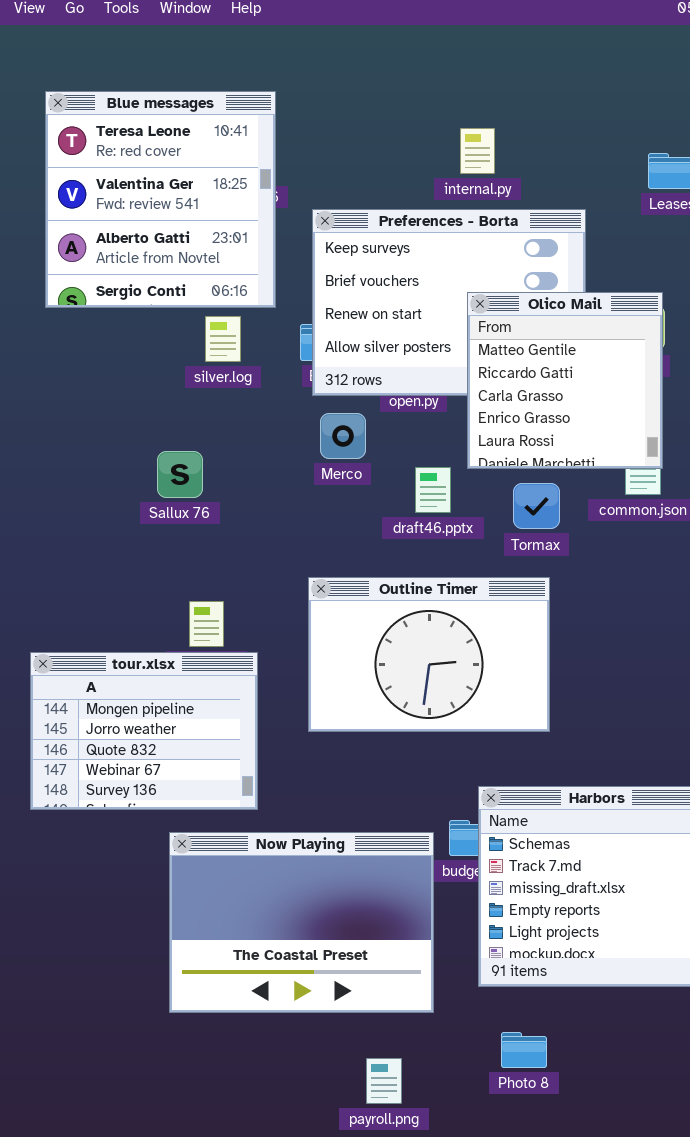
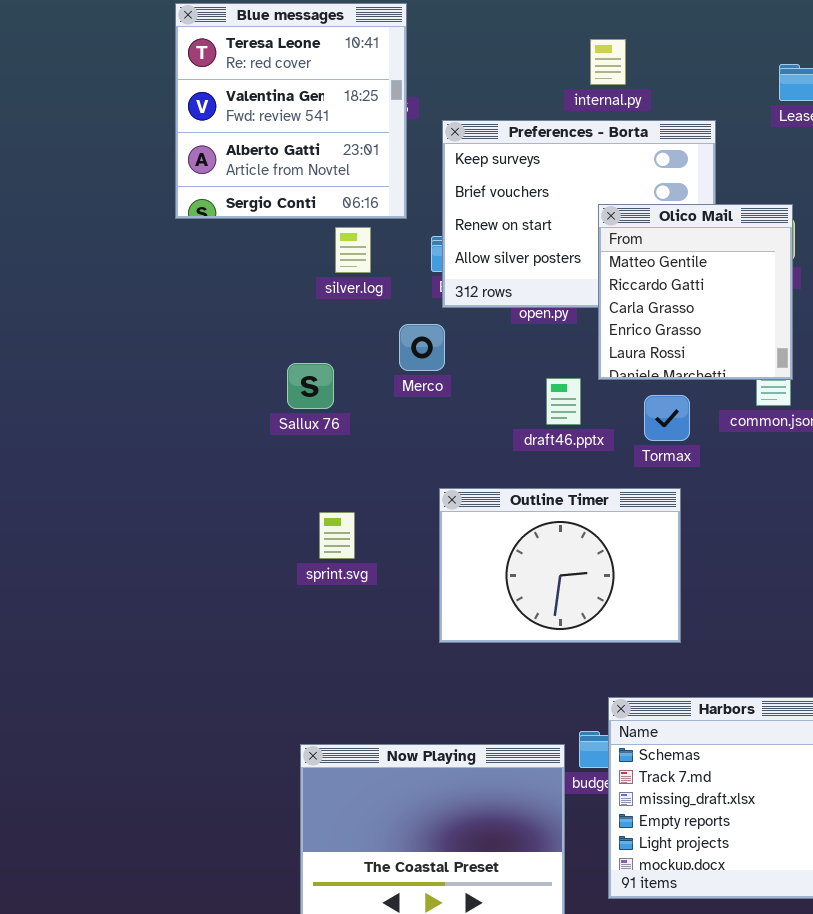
Merco: [320,413,366,459] -> [399,324,445,371], moved
tour.xlsx: [30,652,258,810] -> none, closed

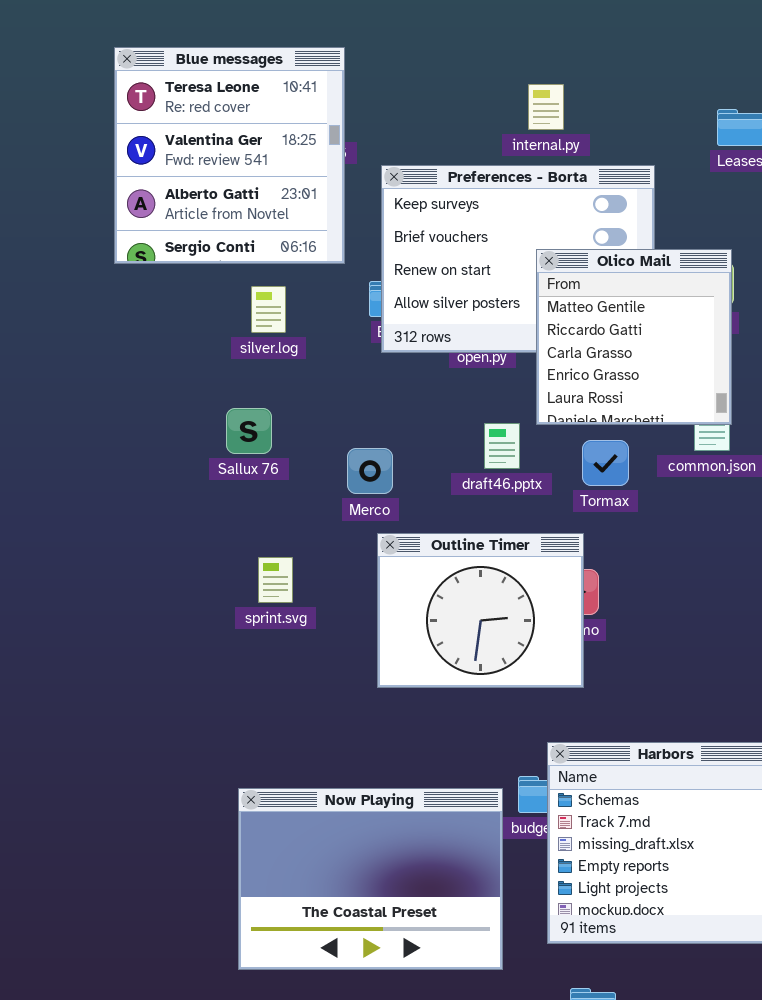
silver.log: [335,227,371,273] -> [251,286,286,333], moved
Merco: [399,324,445,371] -> [347,448,393,494], moved
Outline Timer: [439,488,681,643] -> [377,533,584,688], resized

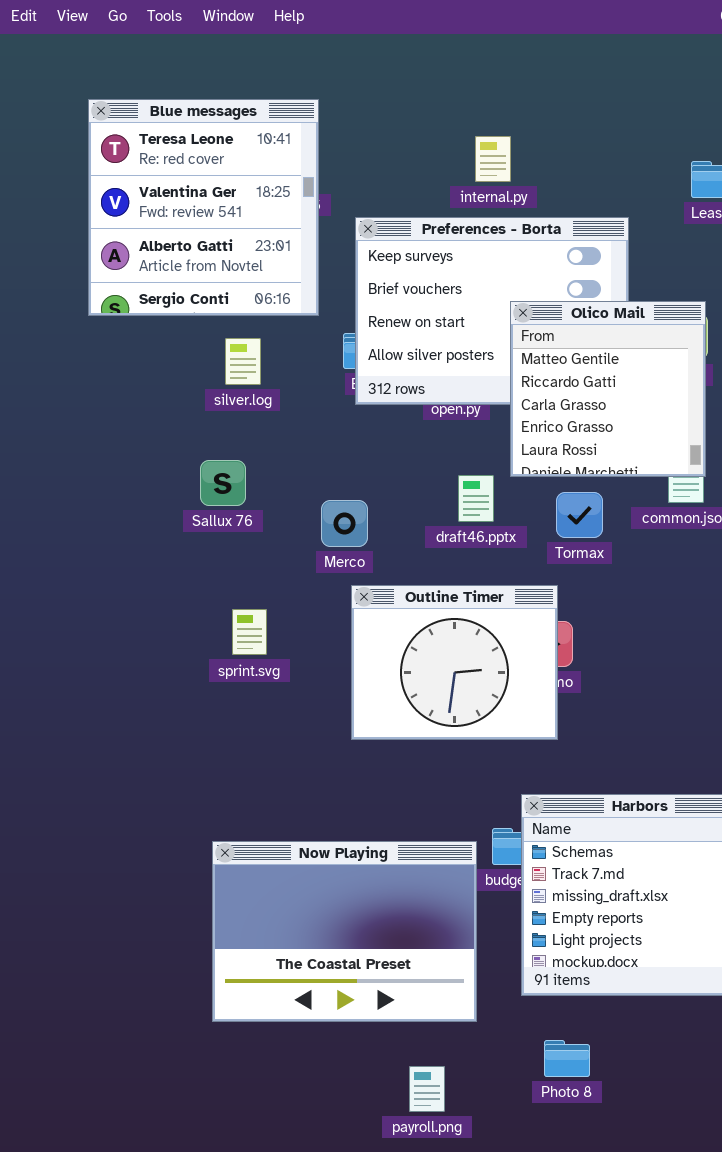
internal.py: [528,84,564,130] -> [475,136,511,182], moved

